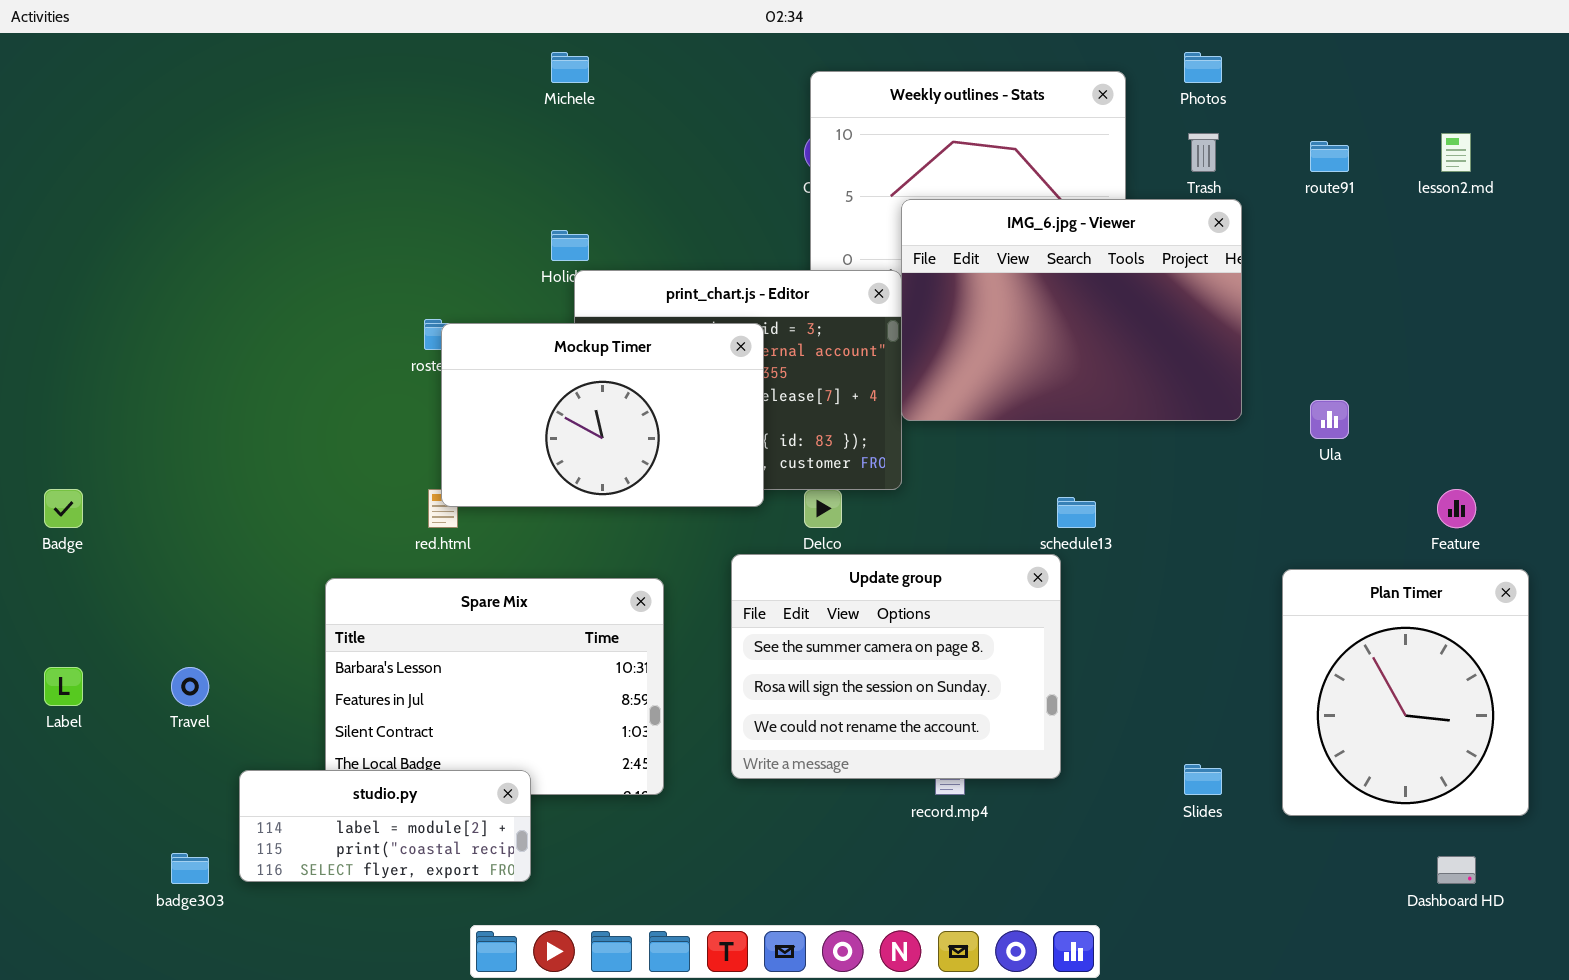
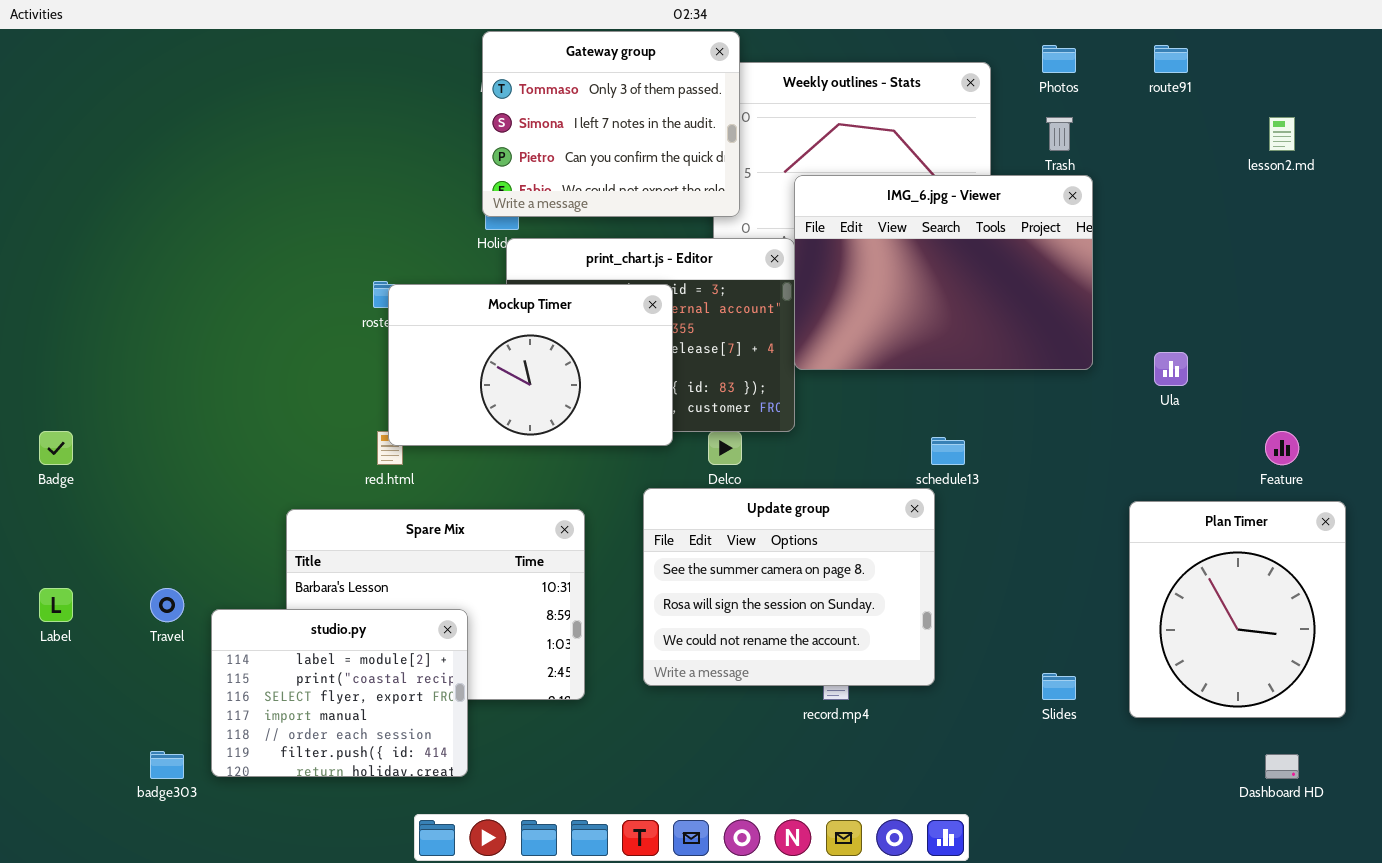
Gateway group: none -> [482,31,740,217], opened
route91: [1310,141,1349,172] -> [1154,45,1188,73], moved
studio.py: [239,770,531,882] -> [211,609,468,777], resized

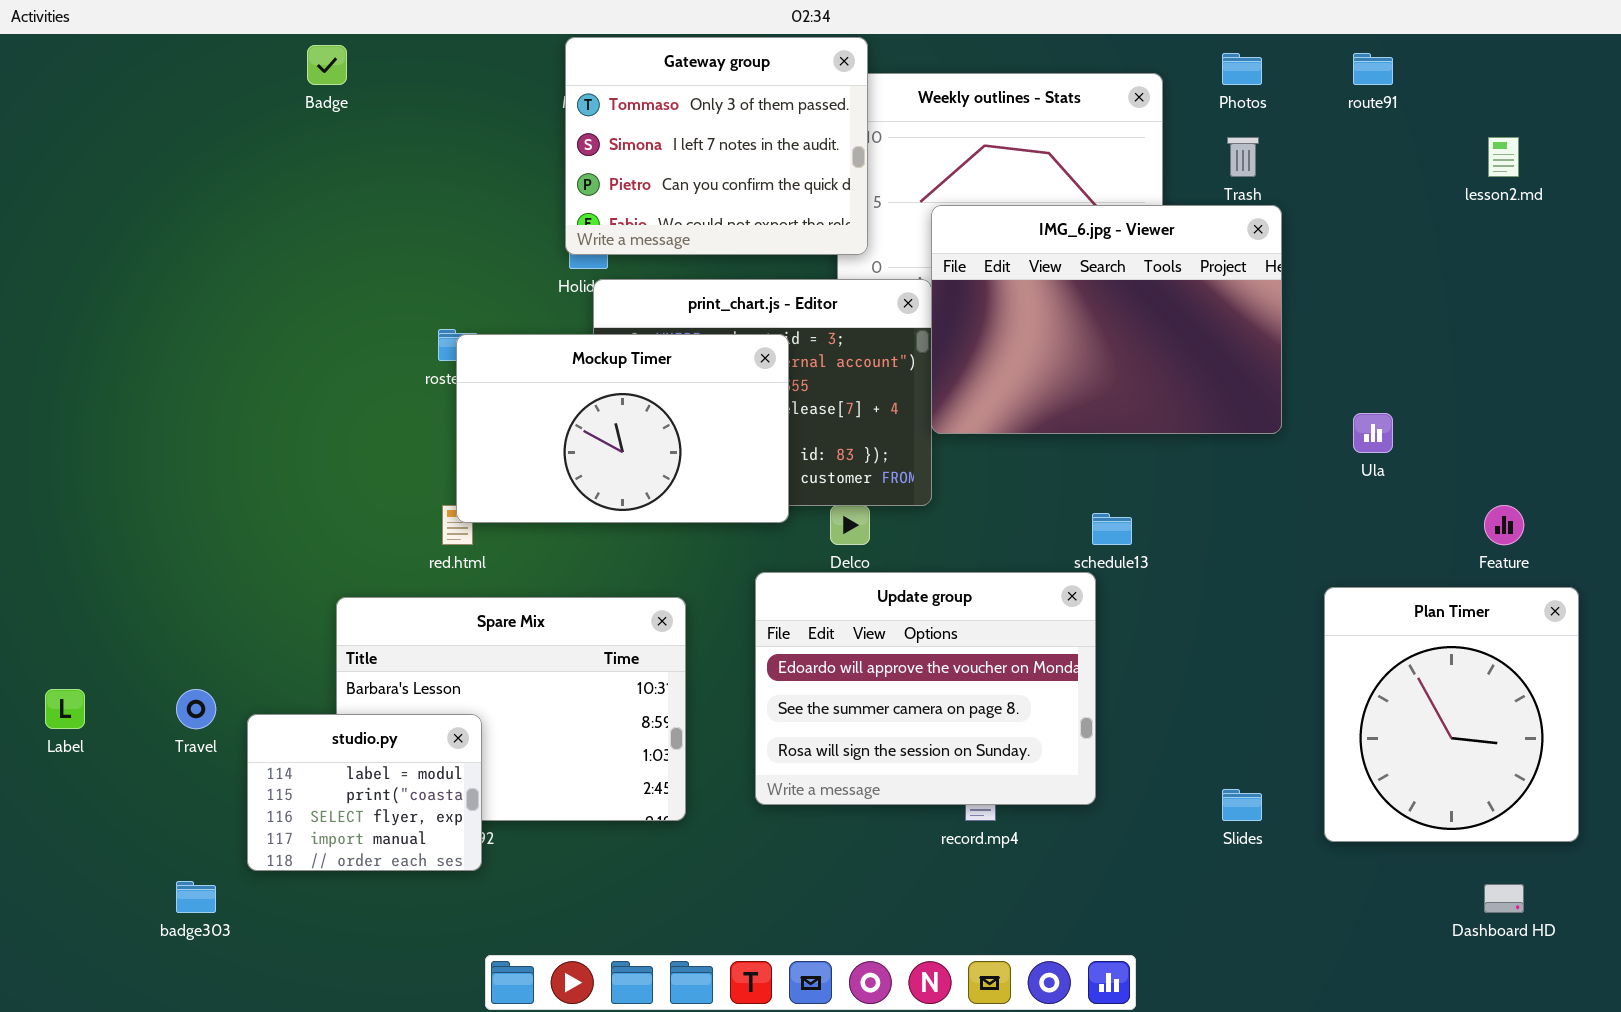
Badge: [39,431,73,465] -> [307,45,347,85], moved
Update group: [643,488,935,686] -> [755,572,1096,805], scrolled up 1 row
studio.py: [211,609,468,777] -> [247,714,482,871], resized

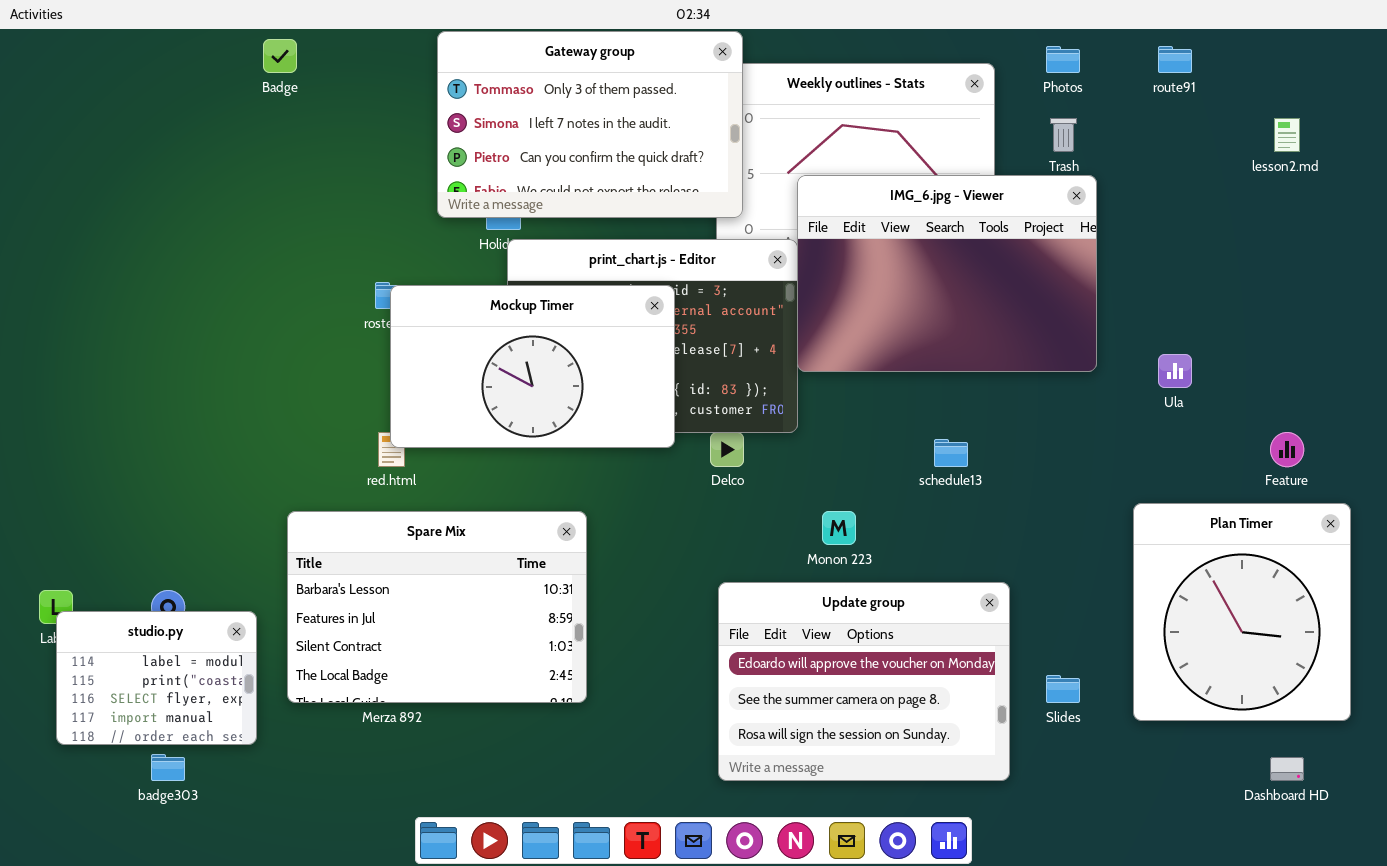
Gateway group: [565,37,868,255] -> [437,31,743,218], resized
Update group: [755,572,1096,805] -> [718,582,1010,781], moved
studio.py: [247,714,482,871] -> [56,611,257,745], moved

